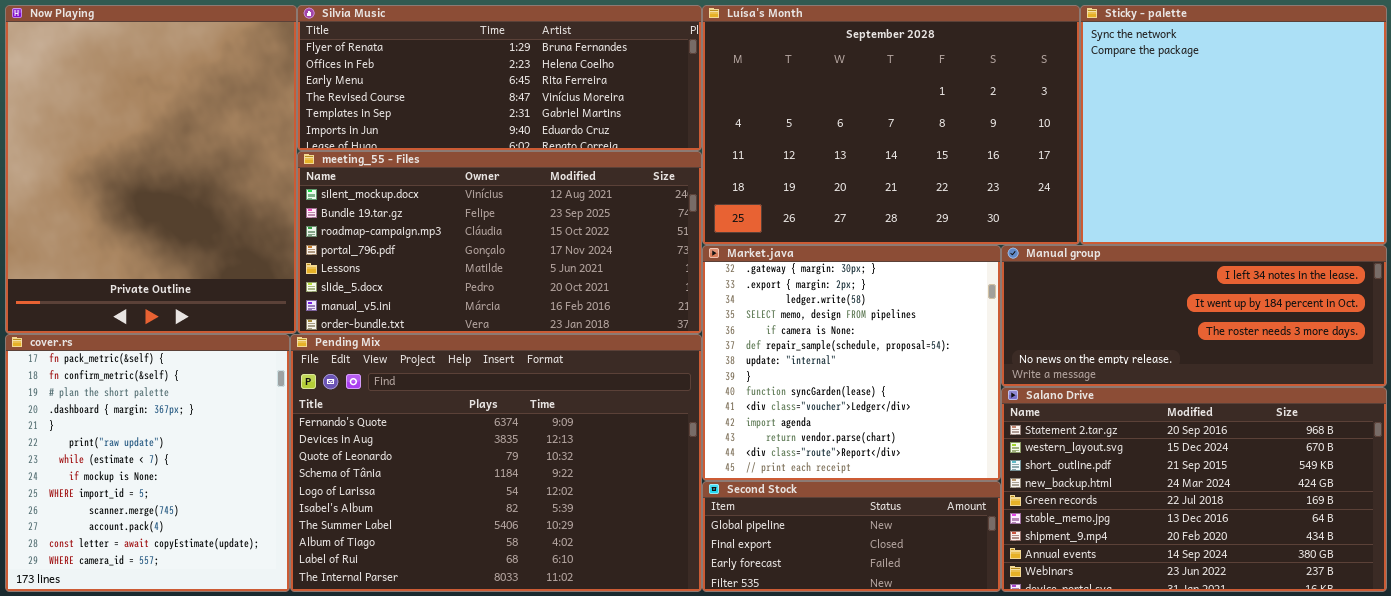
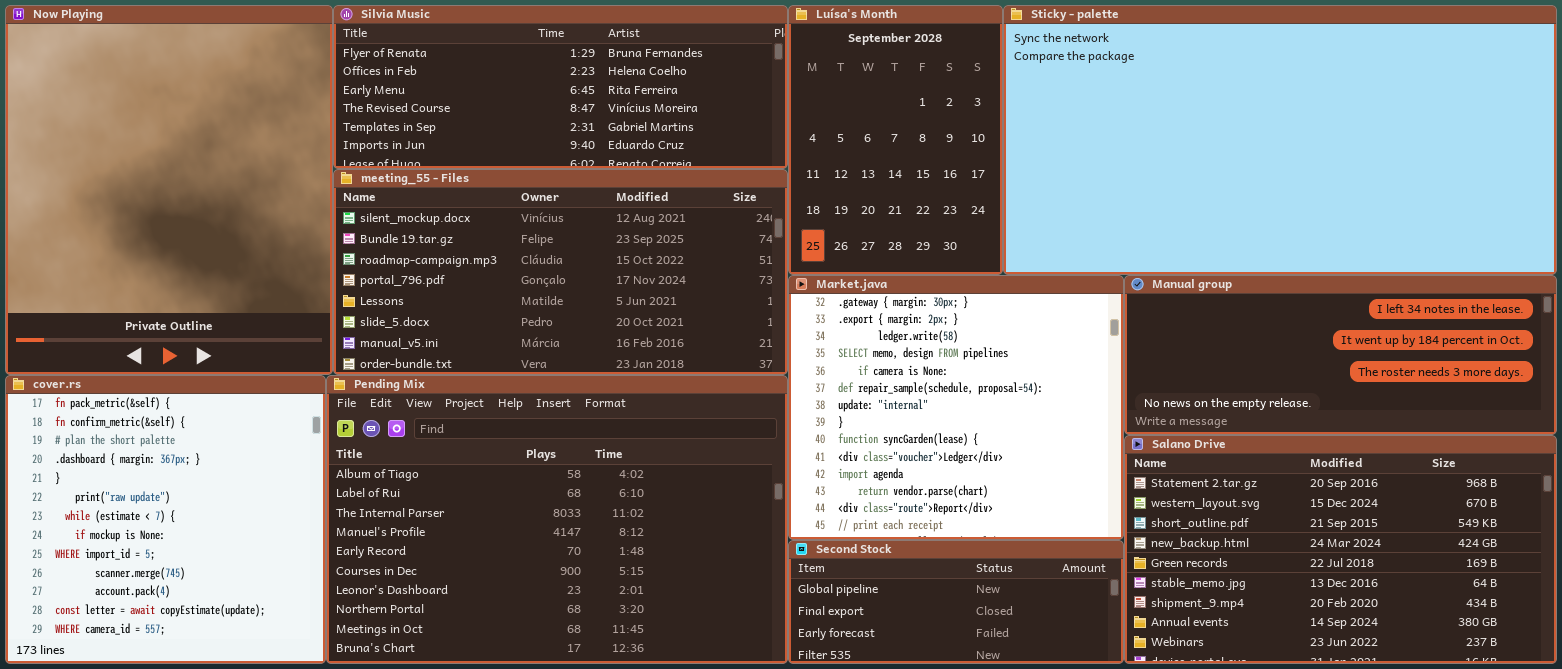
Luísa's Month: [702,5,1080,245] -> [788,5,1003,275], resized
Sticky - palette: [1080,5,1387,245] -> [1003,5,1557,275], resized
Pending Mix: [290,334,702,592] -> [326,375,788,664], scrolled down 7 rows

